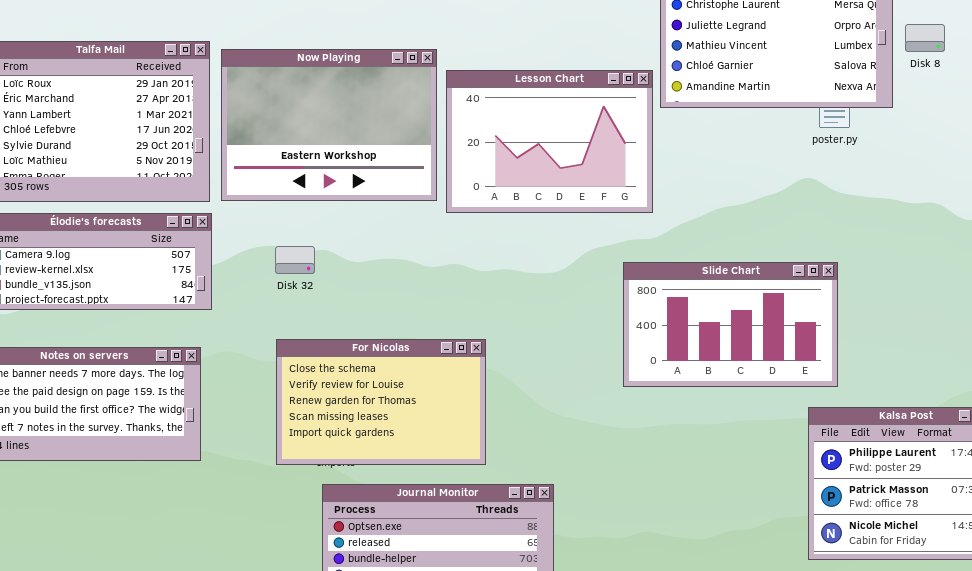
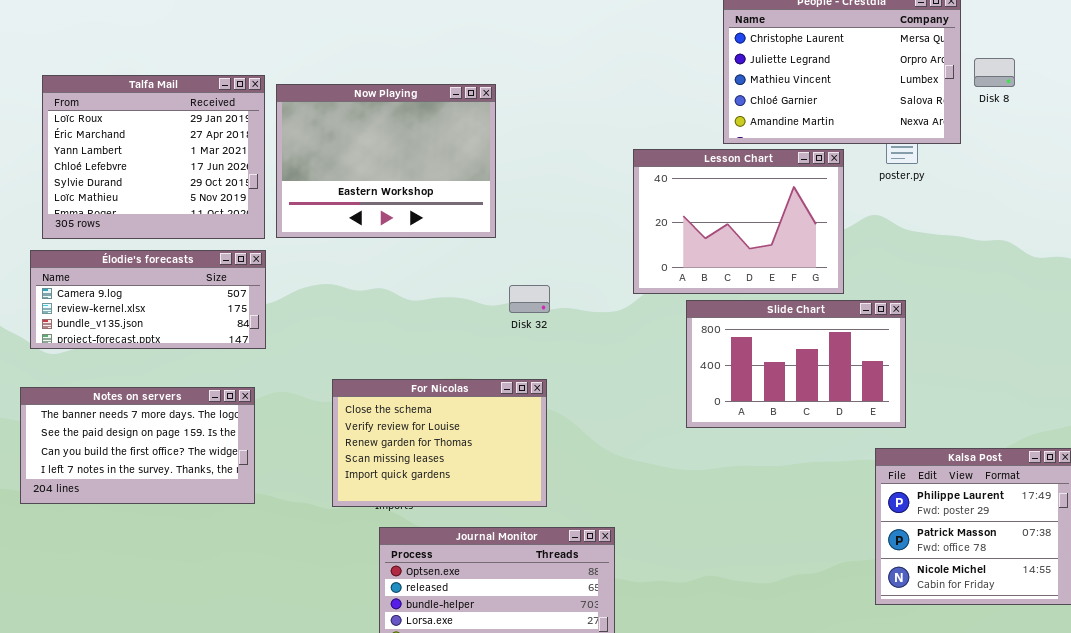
Lesson Chart: [446,70,653,213] -> [633,149,844,294], moved
Disk 32: [275,246,315,274] -> [509,285,550,313], moved

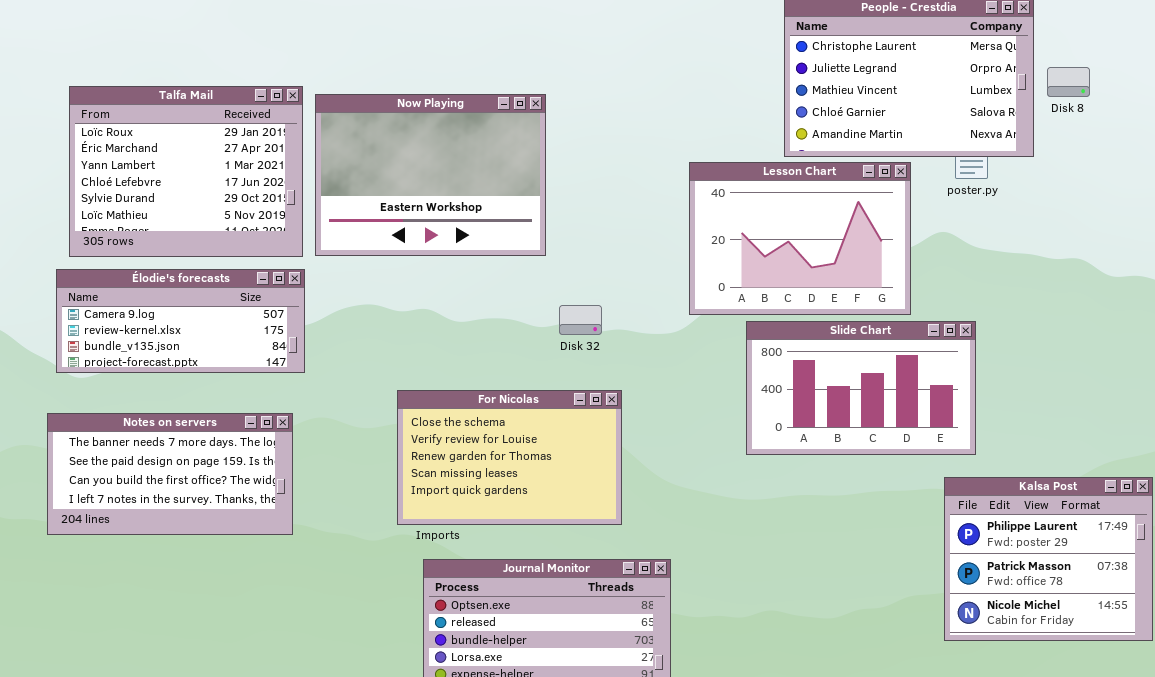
For Nicolas: [332,379,547,507] -> [397,390,622,525], moved

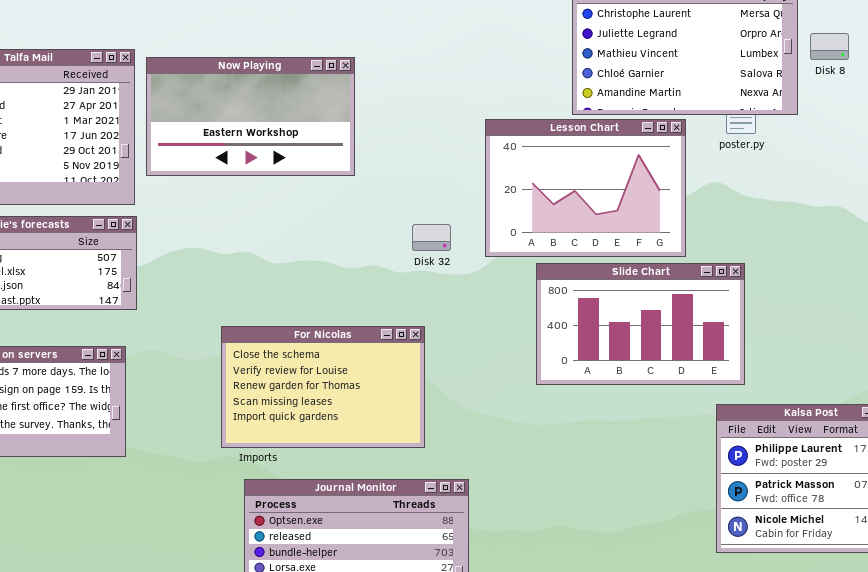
Now Playing: [315,94,546,256] -> [146,57,355,176], resized
Disk 32: [559,305,602,335] -> [412,224,451,251], moved

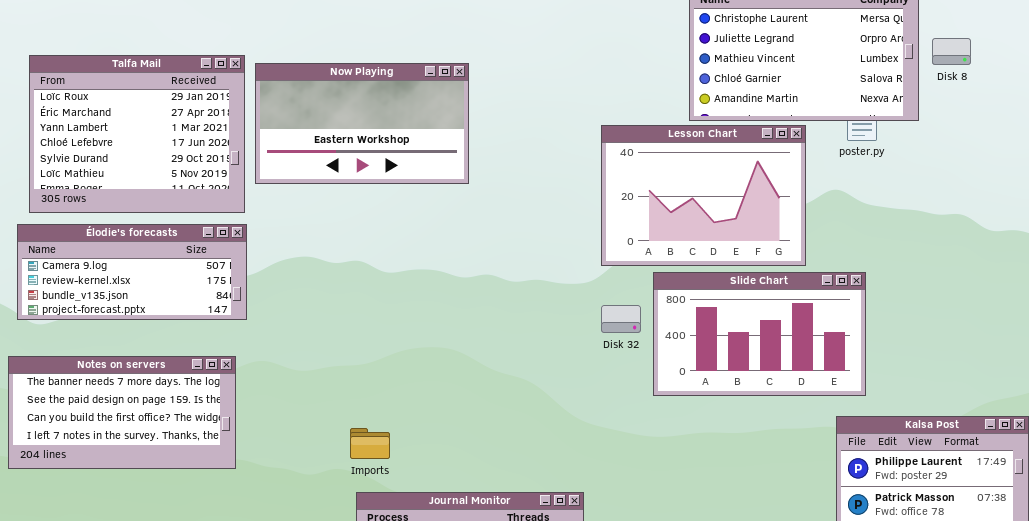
Disk 32: [412,224,451,251] -> [601,305,641,333], moved
For Nicolas: [221,326,425,448] -> none, closed

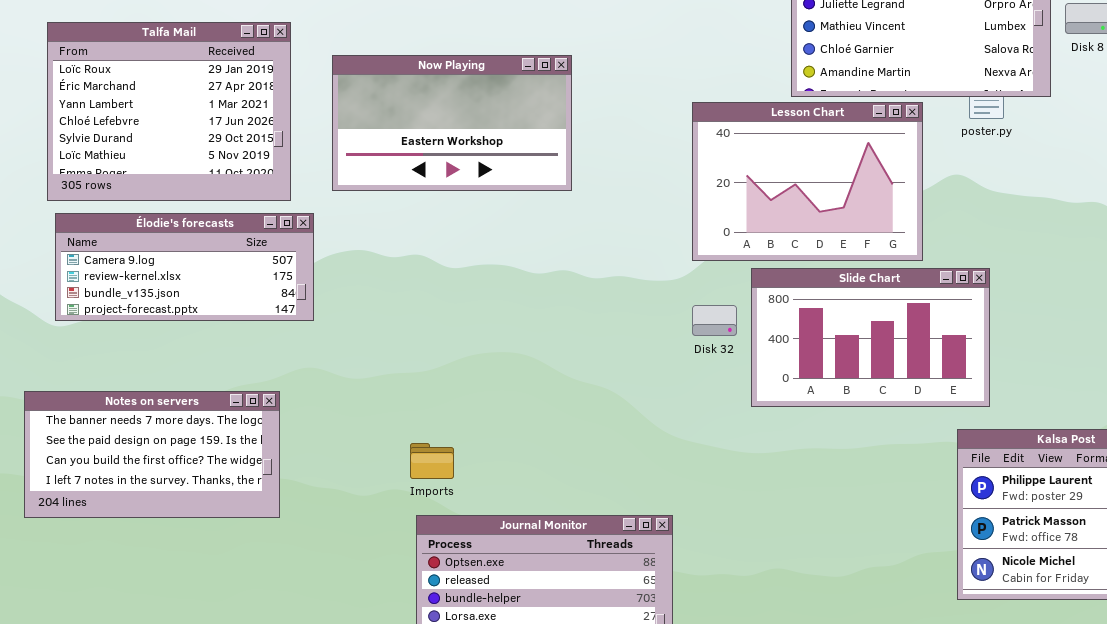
Now Playing: [255,63,469,184] -> [332,55,572,191], moved
Élodie's forecasts: [17,224,247,320] -> [55,213,314,321], moved
Notes on servers: [8,356,236,469] -> [24,391,280,518], moved

